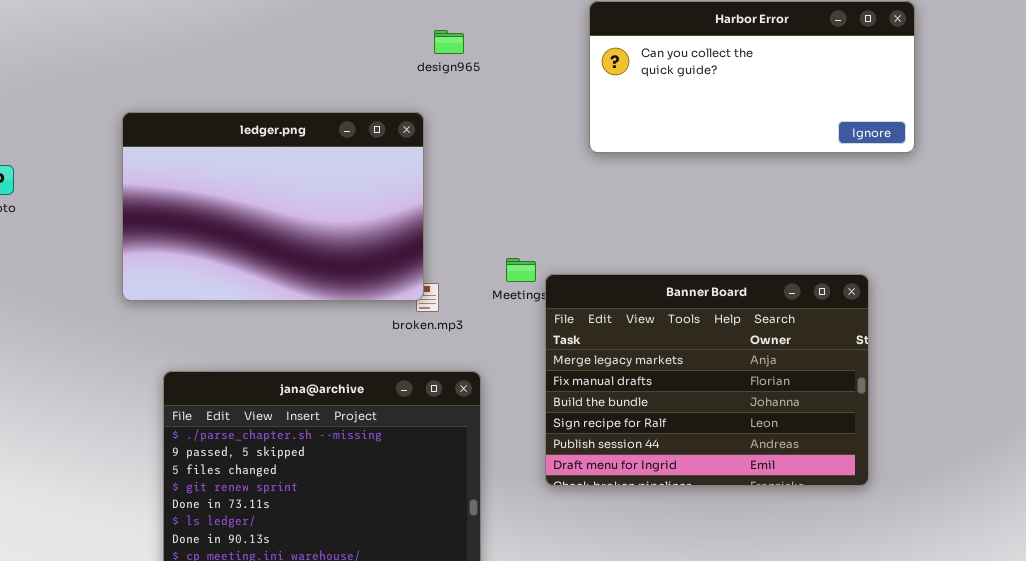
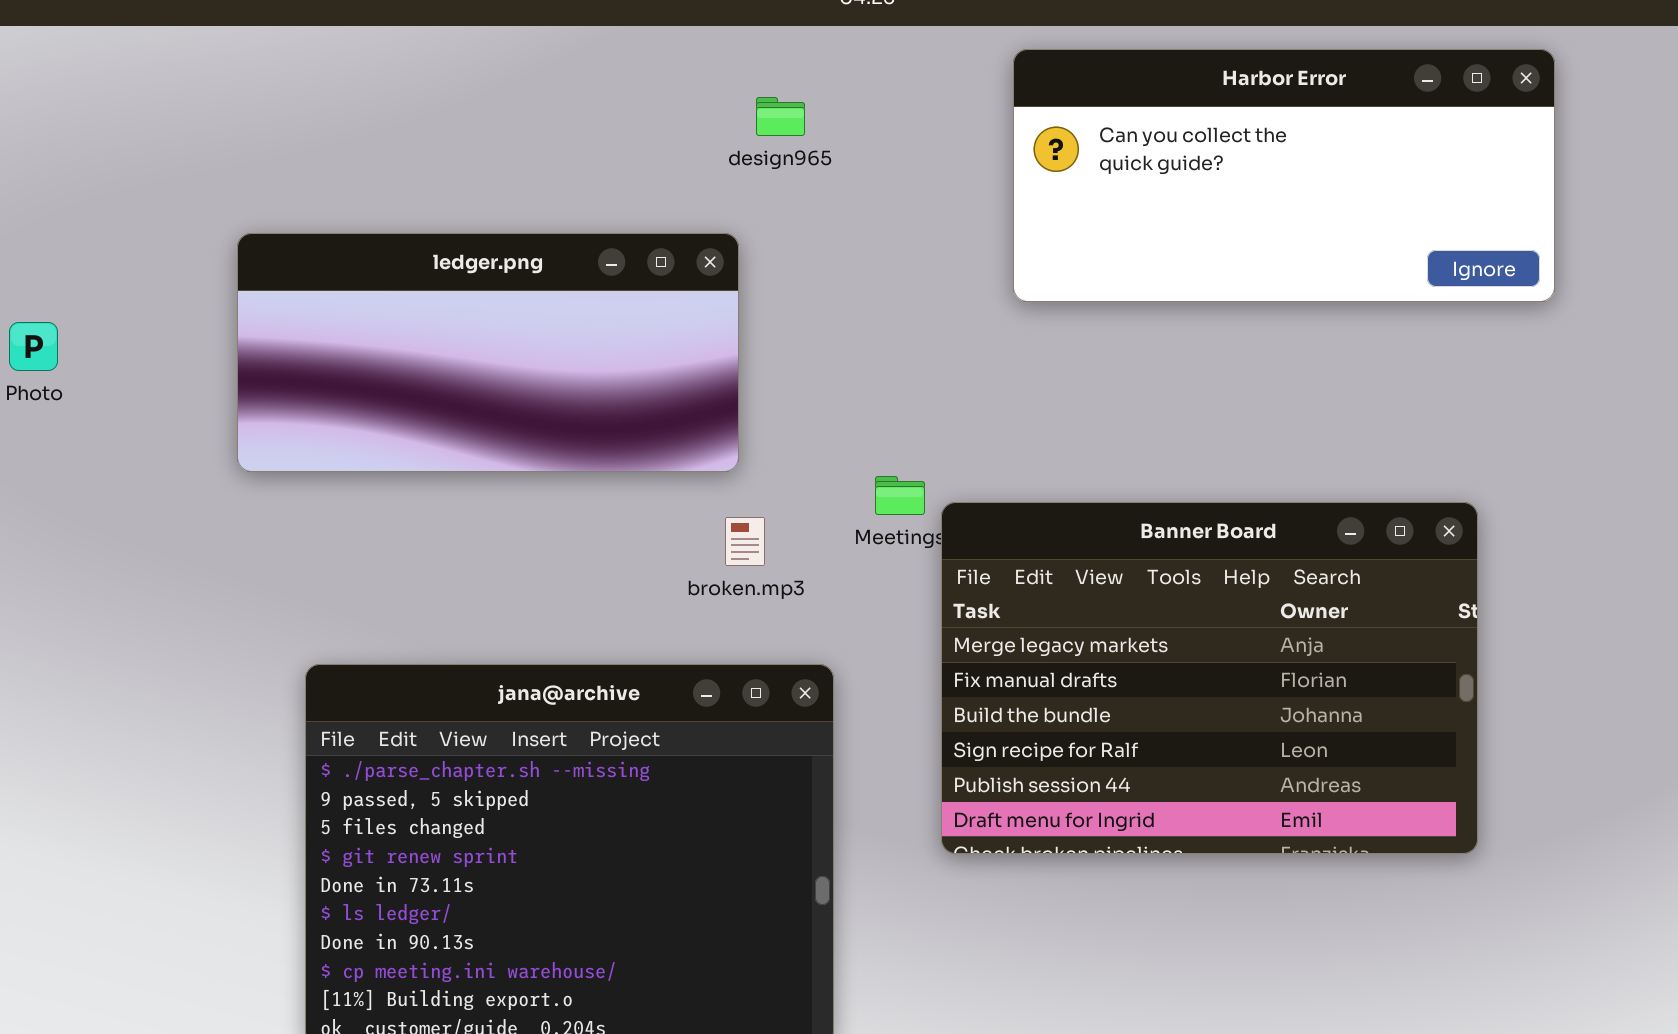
ledger.png: [122,112,424,301] -> [237,233,739,472], resized

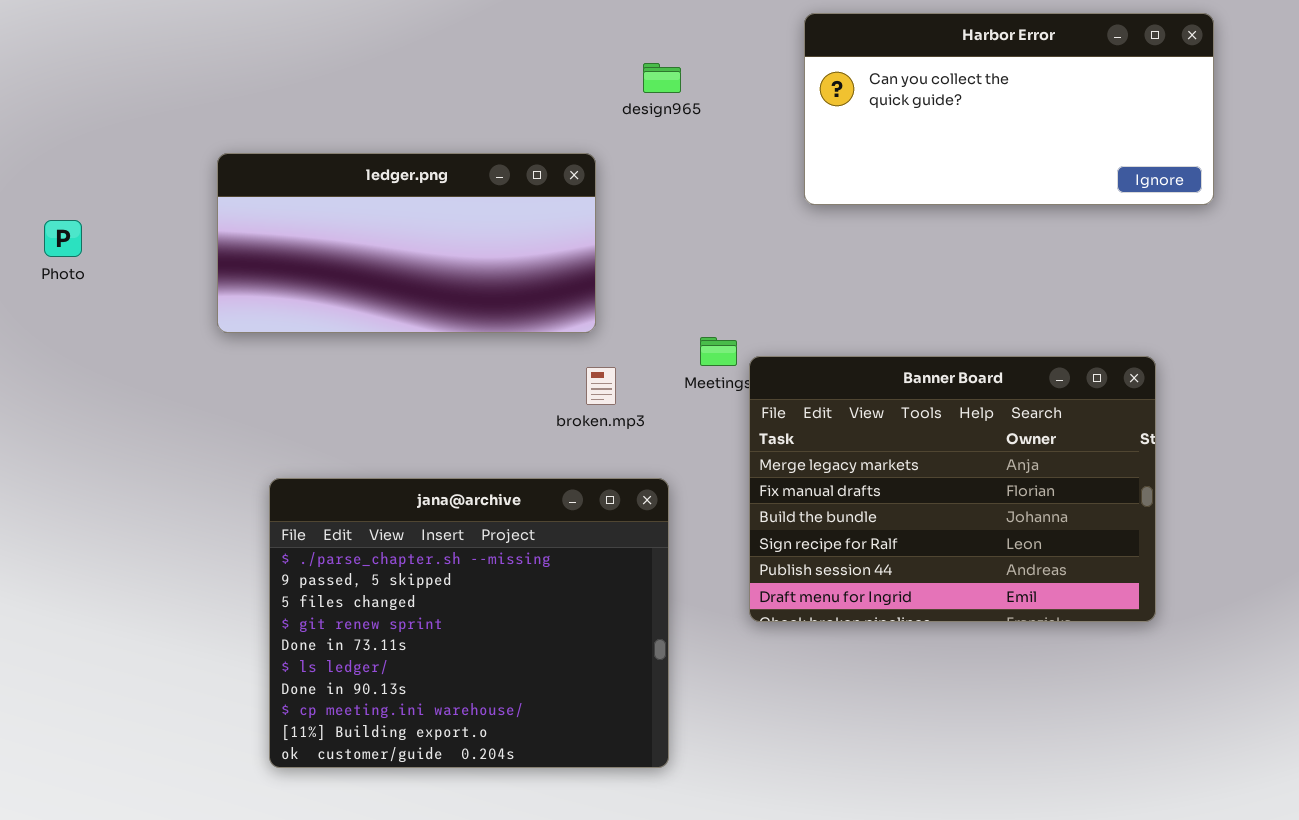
design965: [756,97,805,136] -> [643,63,681,93], moved

